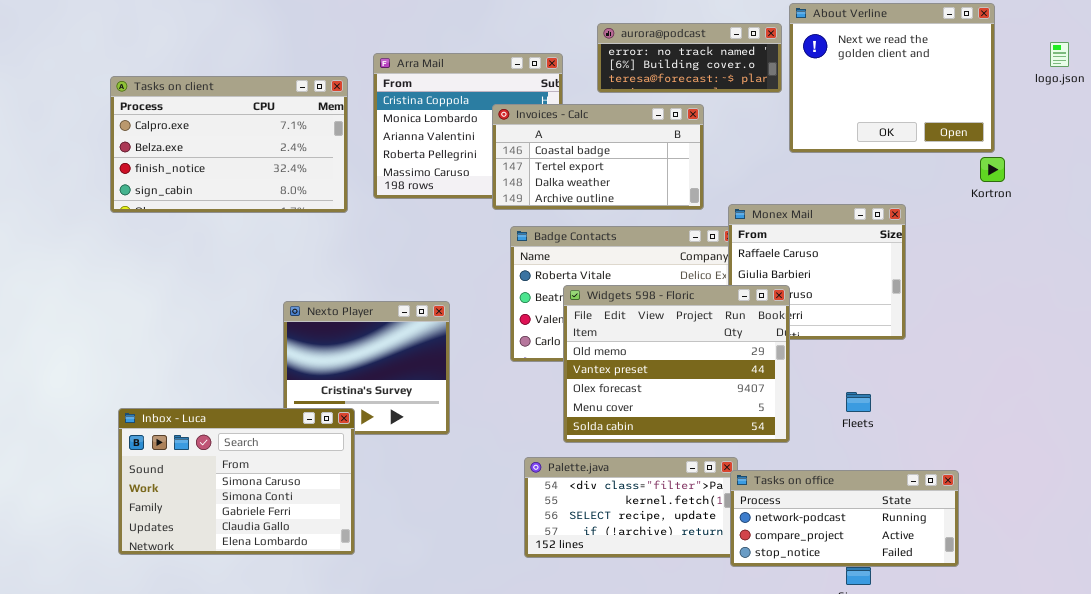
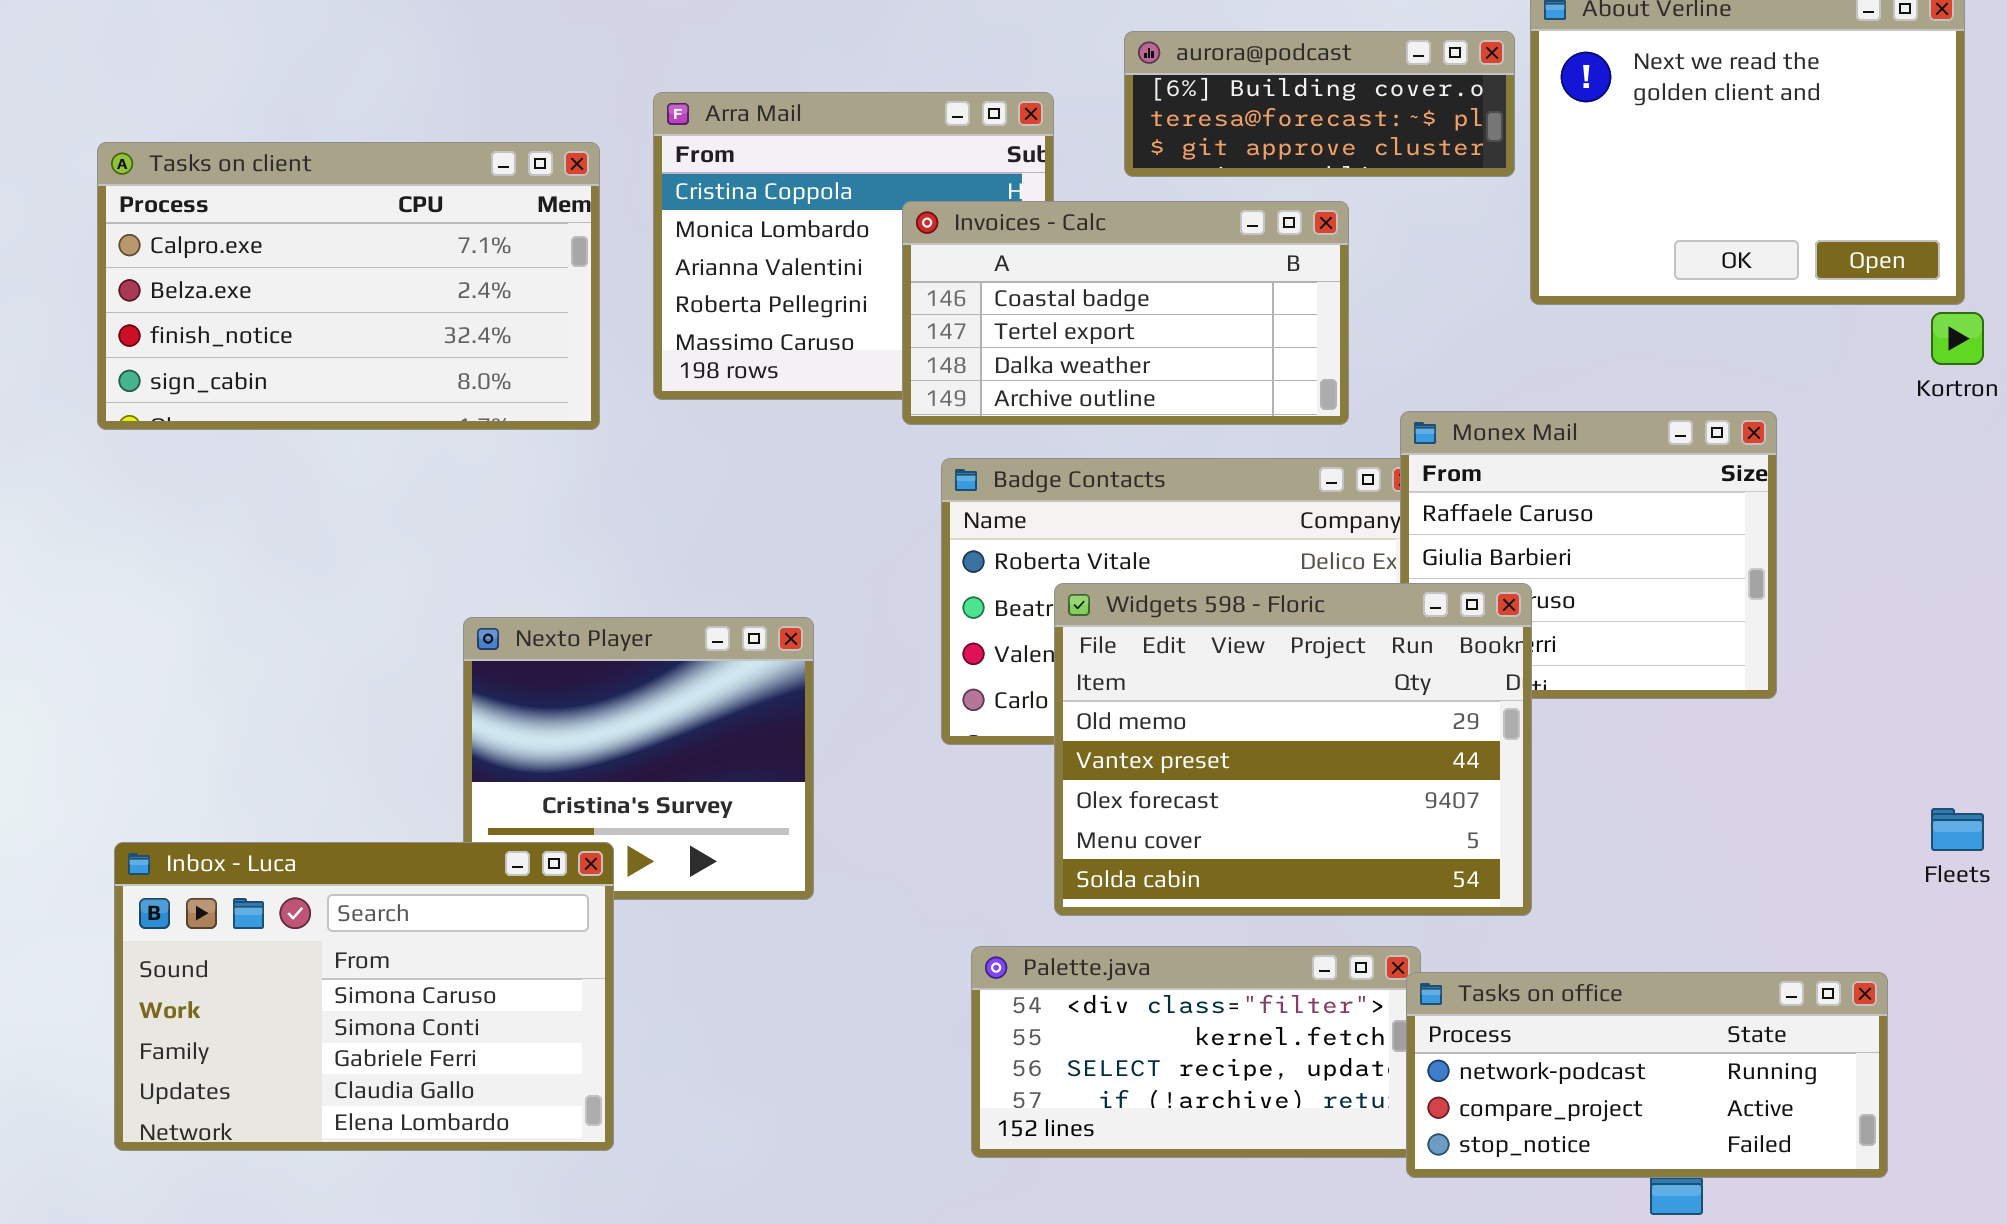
aurora@podcast: [597,23,782,93] -> [1124,31,1515,177], scrolled down 1 row
Fleets: [846,392,871,412] -> [1931,808,1984,851], moved

